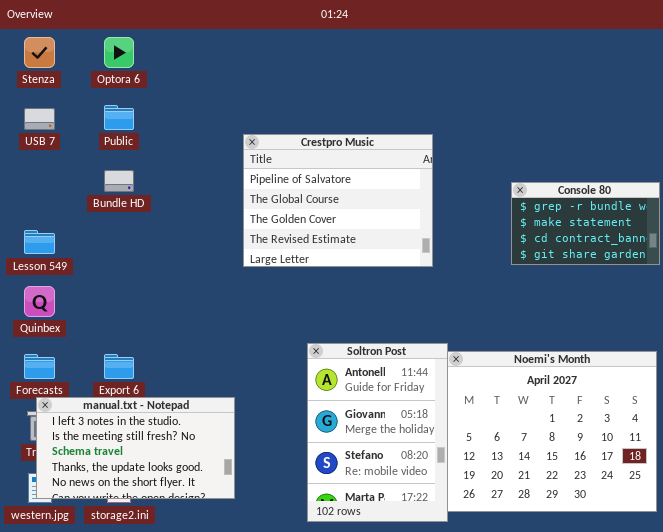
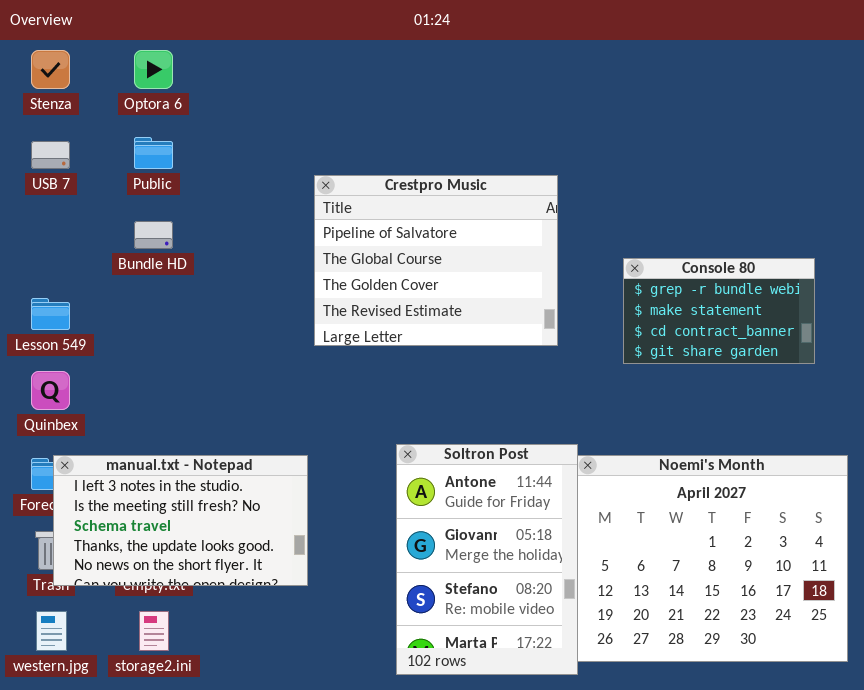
Console 80: [511,182,660,265] -> [623,258,815,364], moved
manual.txt - Notepad: [36,397,235,499] -> [53,455,308,586], moved

